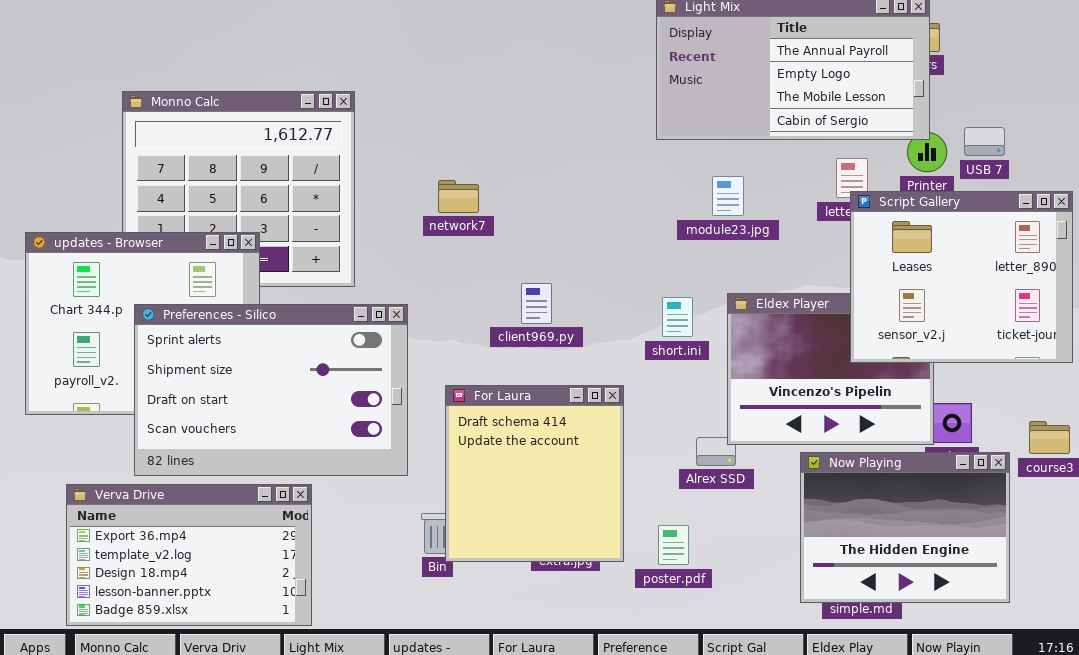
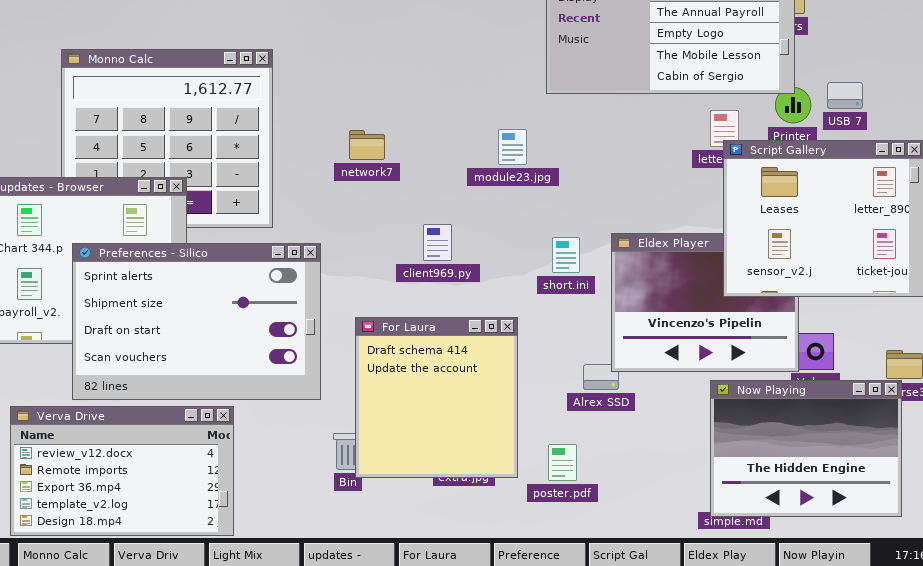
module23.jpg: [712,176,744,216] -> [498,129,527,165], moved
Now Playing: [800,452,1010,603] -> [710,380,902,517], moved
Verva Drive: [66,484,312,626] -> [10,406,234,536], scrolled up 2 rows

